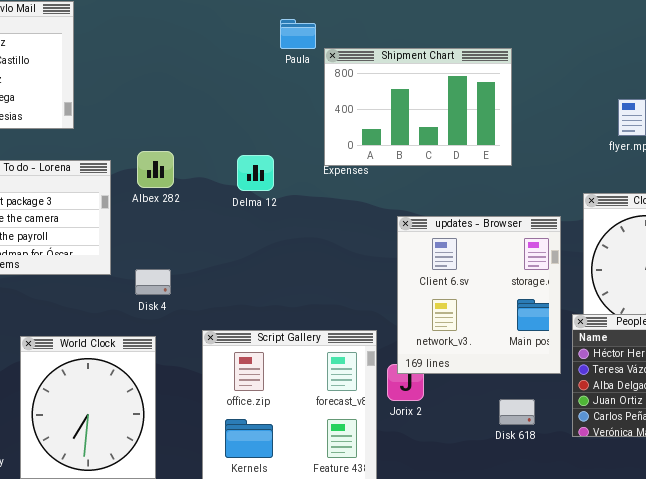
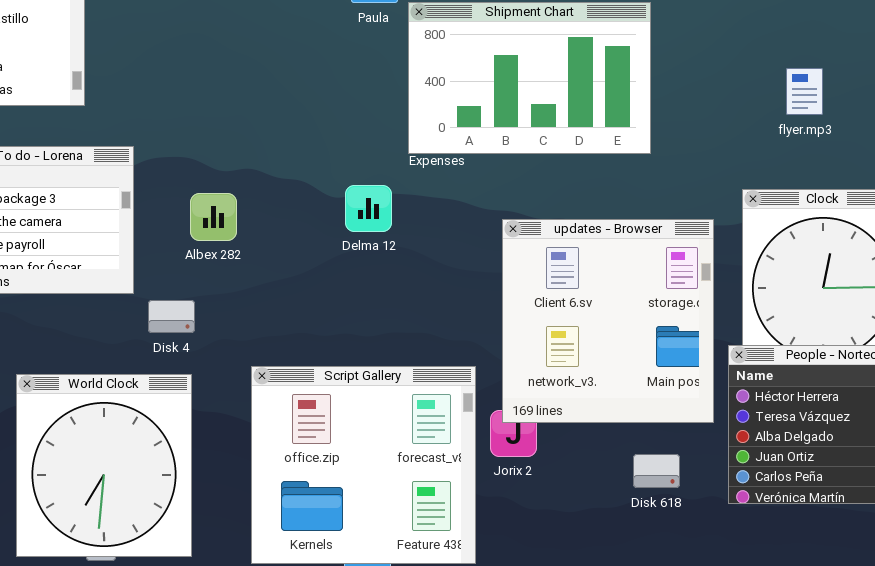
Albex 282: [137,151,174,188] -> [190,193,237,241], moved
Delma 12: [237,155,274,191] -> [345,185,392,232], moved
Disk 4: [135,269,171,295] -> [148,300,195,333], moved

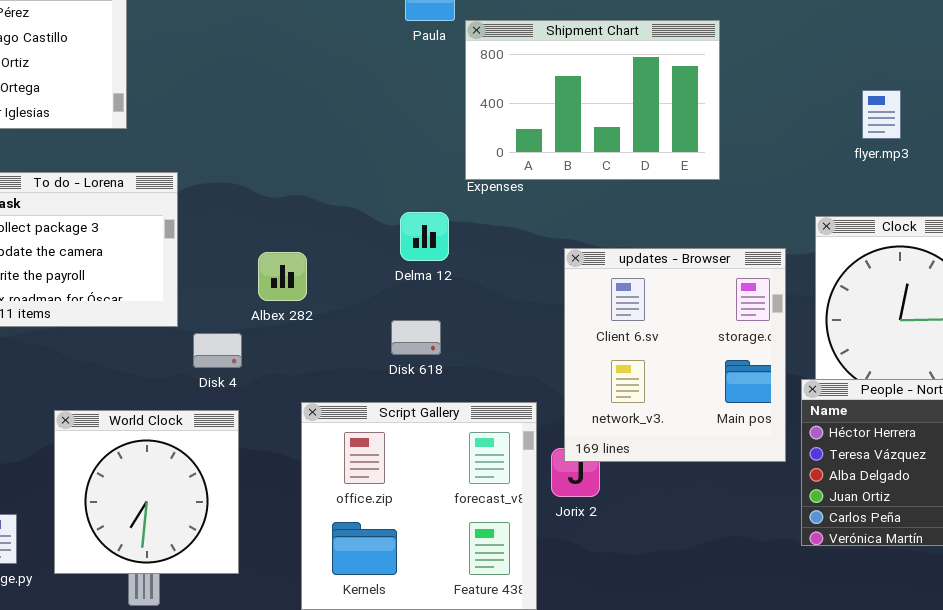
Albex 282: [190,193,237,241] -> [258,252,307,301], moved
World Clock: [16,374,192,557] -> [54,410,239,574], resized
Disk 618: [633,454,680,488] -> [391,320,441,355], moved

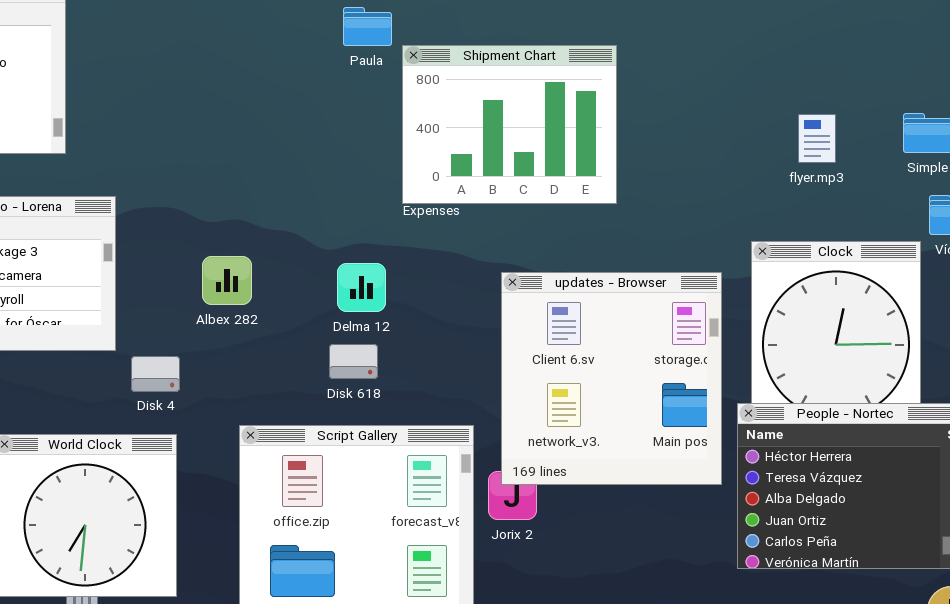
Shipment Chart: [465,20,720,180] -> [402,45,617,204], resized
Delma 12: [400,212,449,261] -> [337,263,386,312], moved
Albex 282: [258,252,307,301] -> [202,256,252,305], moved

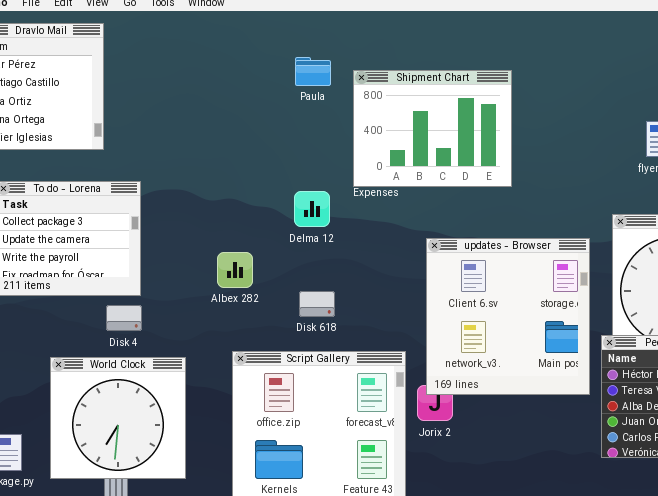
Paula: [343,7,392,46] -> [295,57,331,86], moved
Albex 282: [202,256,252,305] -> [217,252,253,288], moved
Delma 12: [337,263,386,312] -> [294,191,330,227], moved
Disk 4: [131,356,180,392] -> [106,305,142,331], moved

